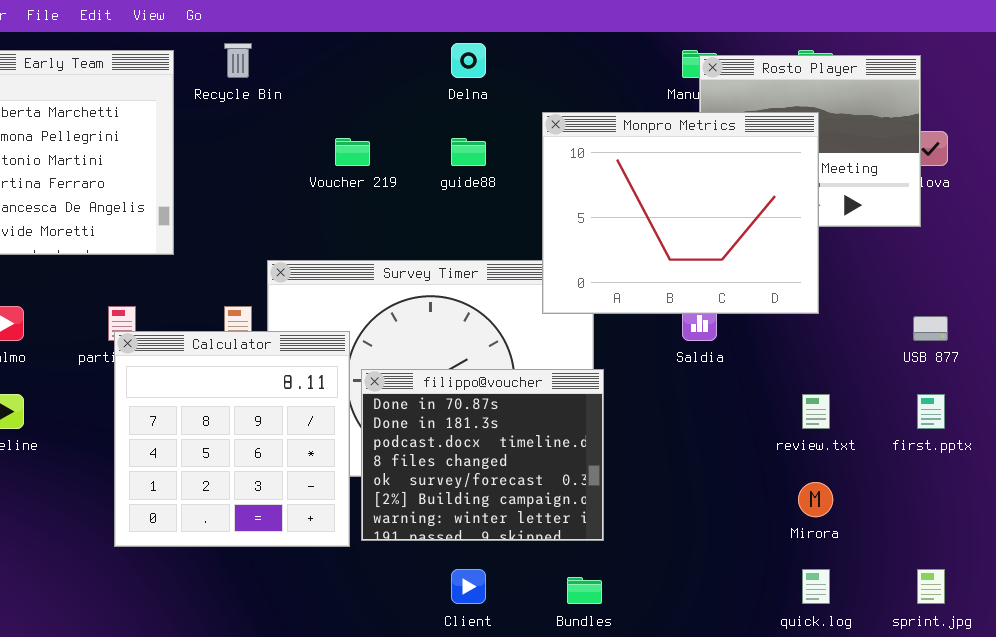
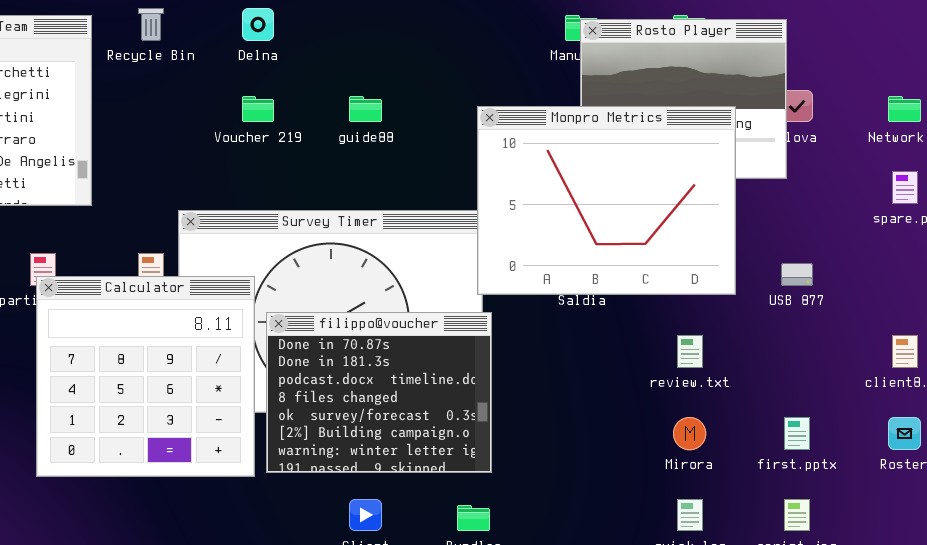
Delna: [451,43,486,78] -> [242,8,274,41], moved
Monpro Metrics: [542,112,819,314] -> [477,106,736,295], moved
first.pptx: [917,394,945,429] -> [784,417,810,450], moved

